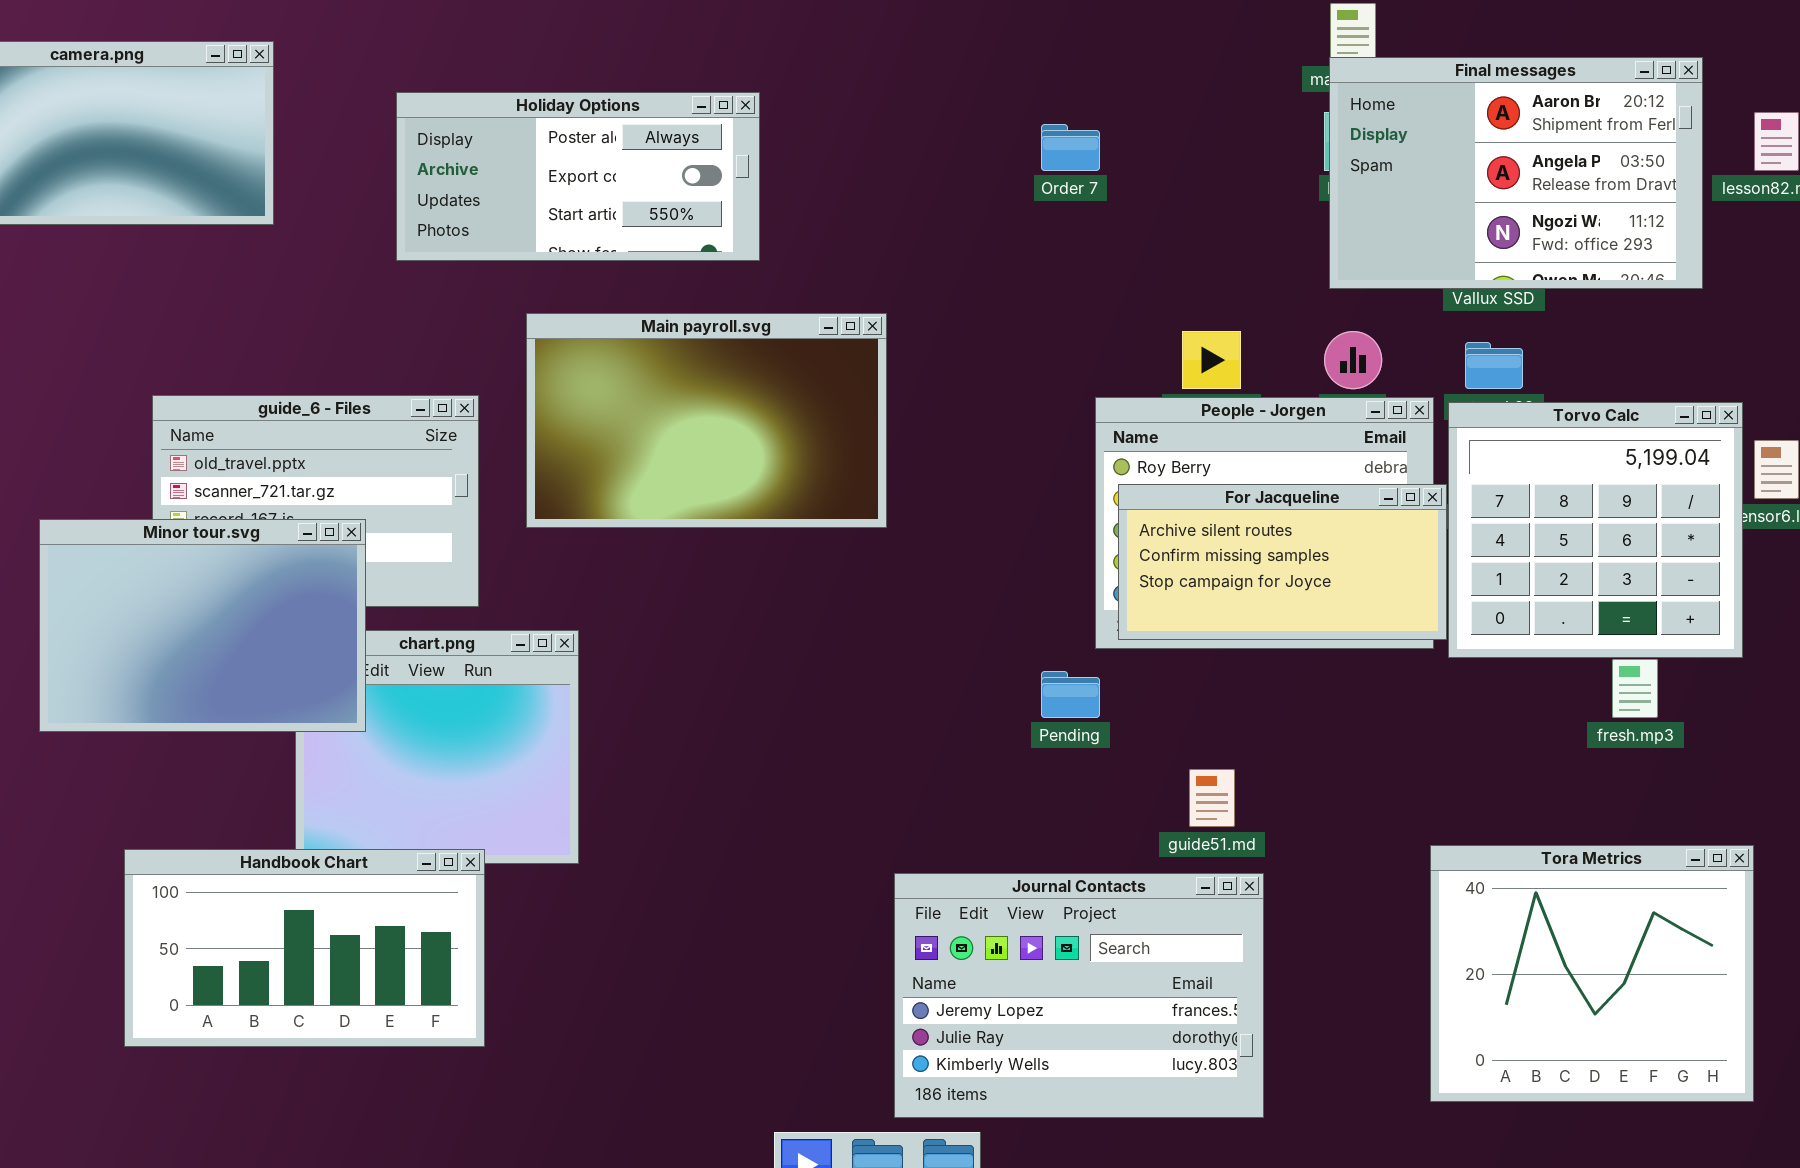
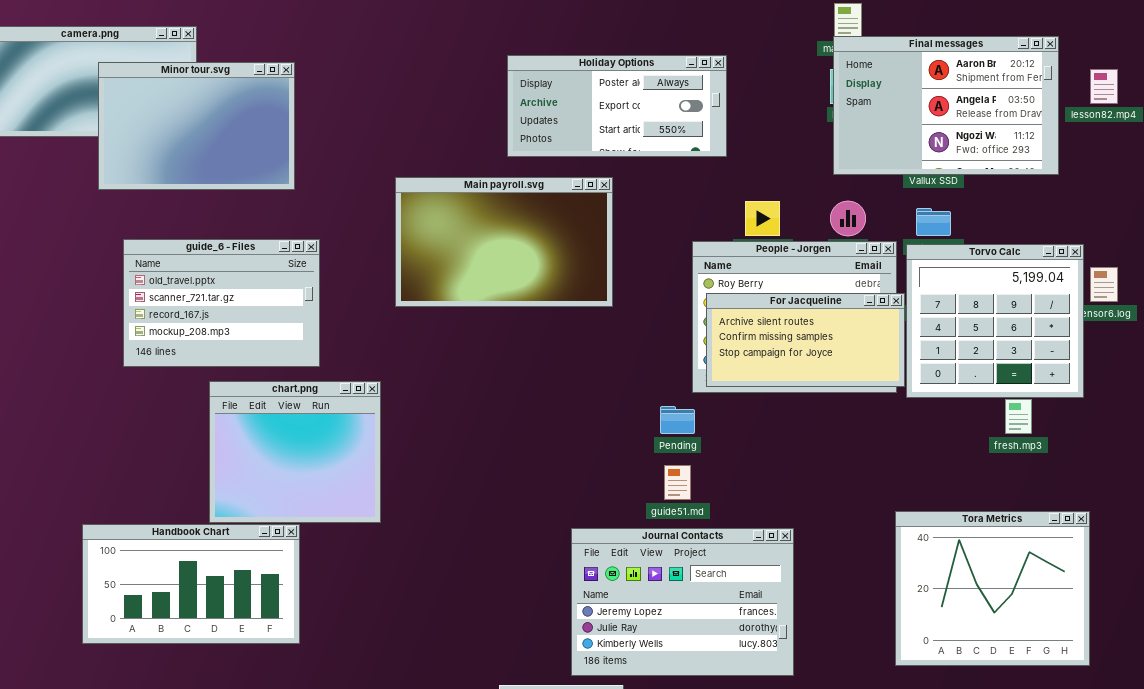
Holiday Options: [396,92,760,261] -> [507,55,727,157], moved
Main payroll.svg: [526,313,887,528] -> [395,177,613,307], moved
Minor tour.svg: [39,519,366,732] -> [98,62,295,190], moved
guide51.md: [1189,769,1235,827] -> [664,465,691,500], moved
Handbook Chart: [124,849,485,1047] -> [82,524,300,644], moved

